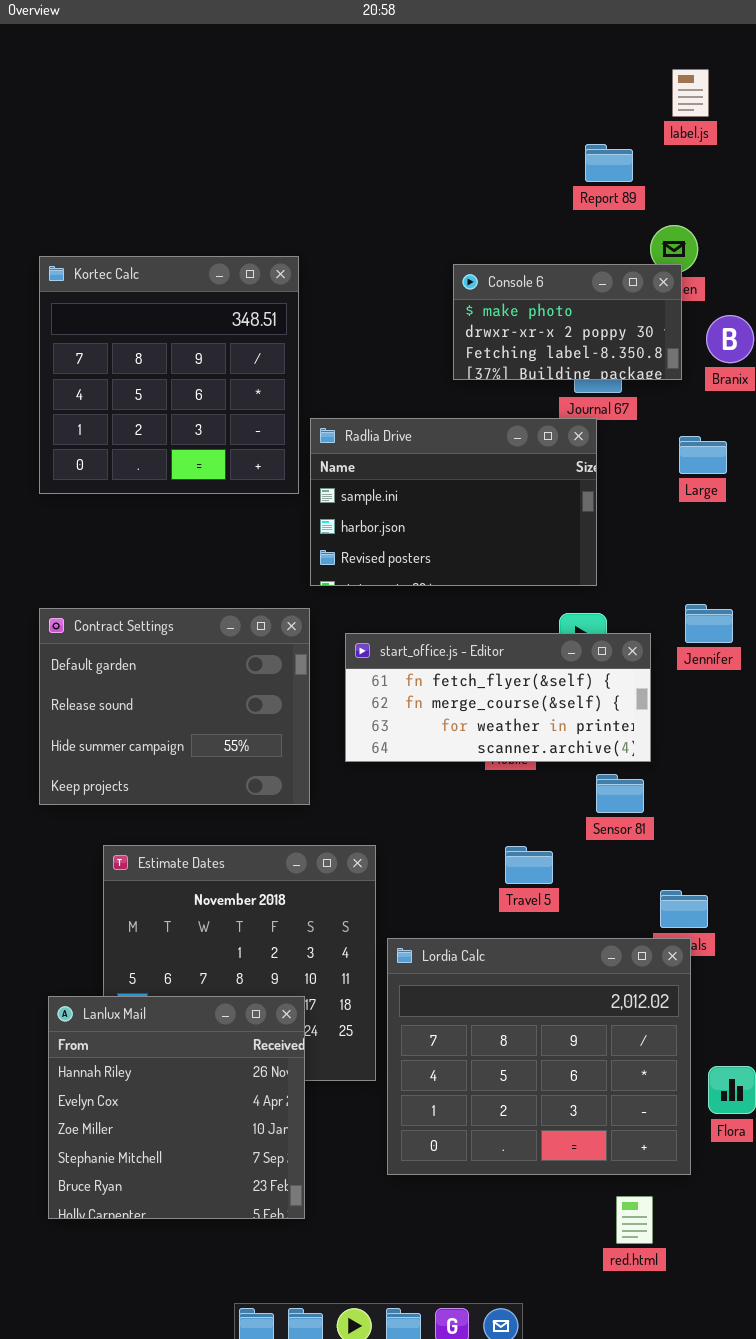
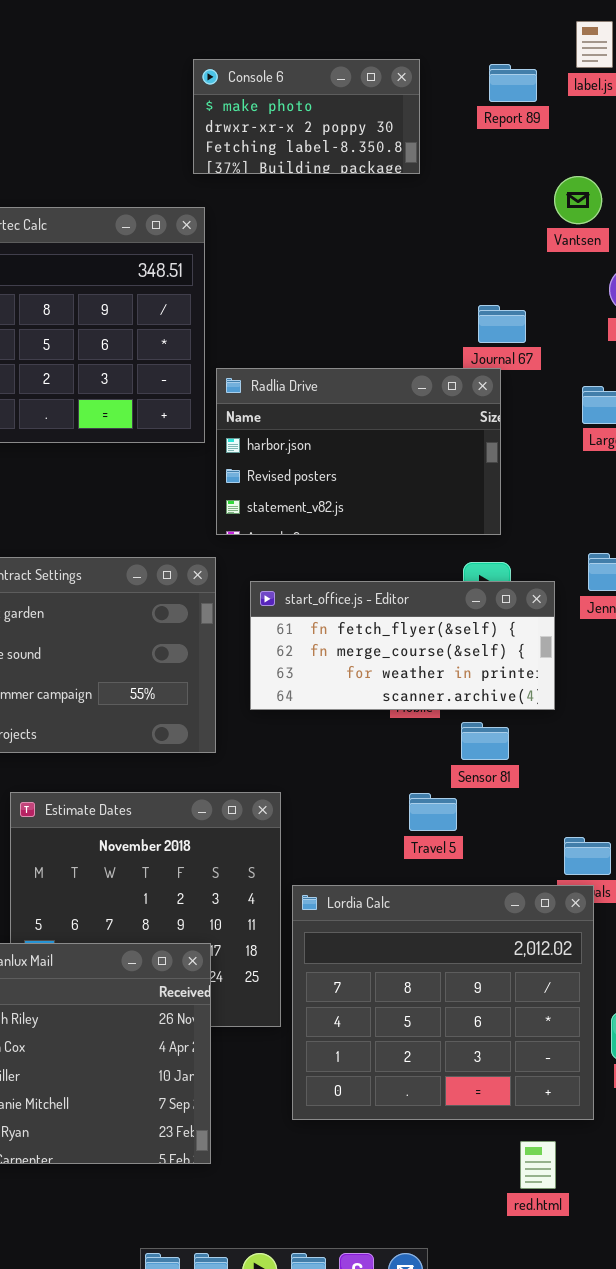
Report 89: [585,144,633,182] -> [489,64,537,102], moved
Console 6: [453,264,682,380] -> [193,59,420,174], moved
Radlia Drive: [310,418,597,586] -> [216,368,501,535], scrolled down 1 row
Sensor 81: [596,774,644,813] -> [461,722,509,760], moved

